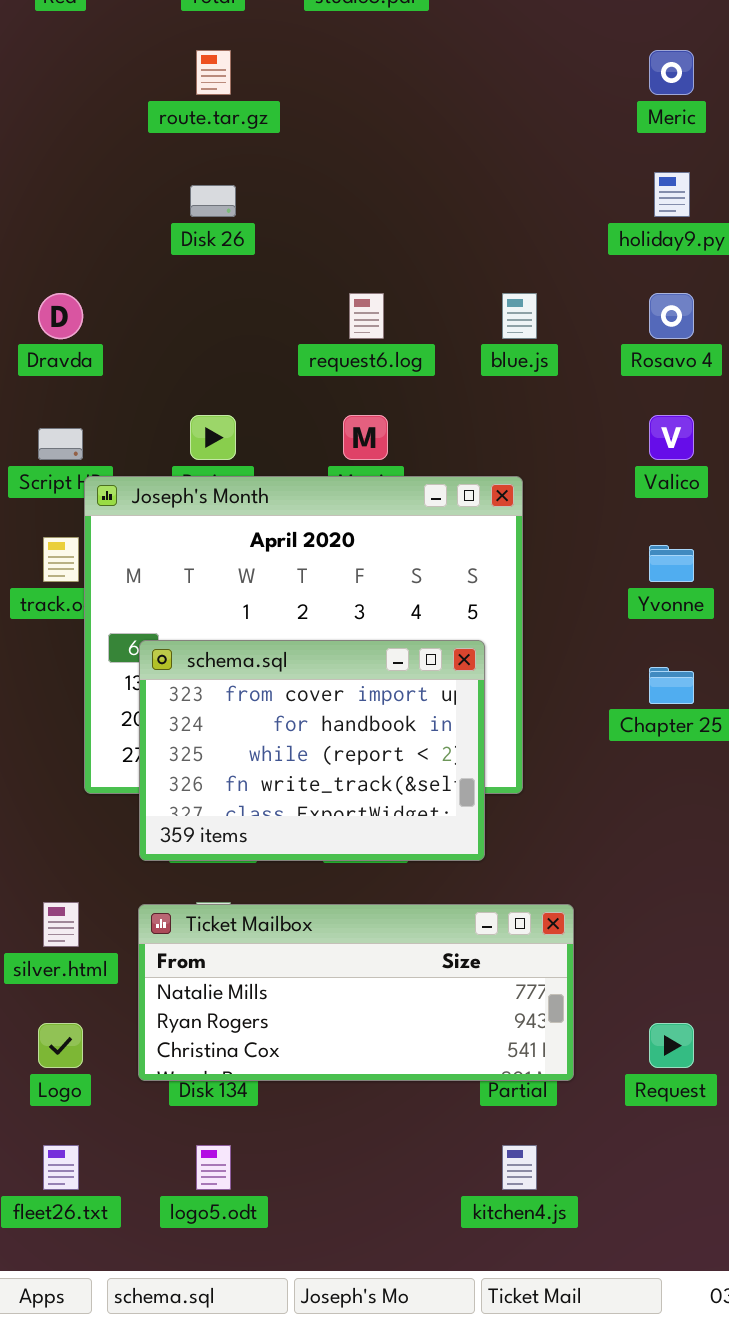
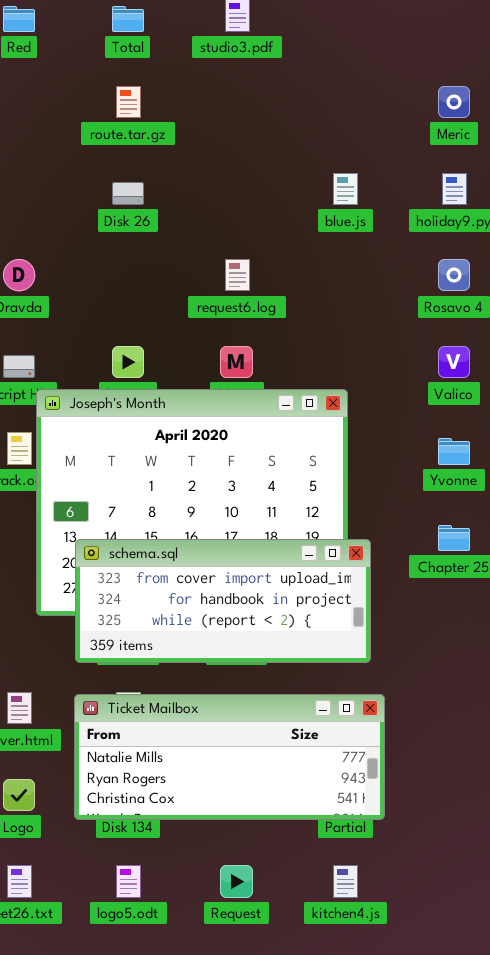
blue.js: [502,293,537,339] -> [333,173,358,205], moved
schema.sql: [139,640,485,861] -> [75,539,371,663], resized
Request: [649,1023,694,1068] -> [220,865,253,898], moved

